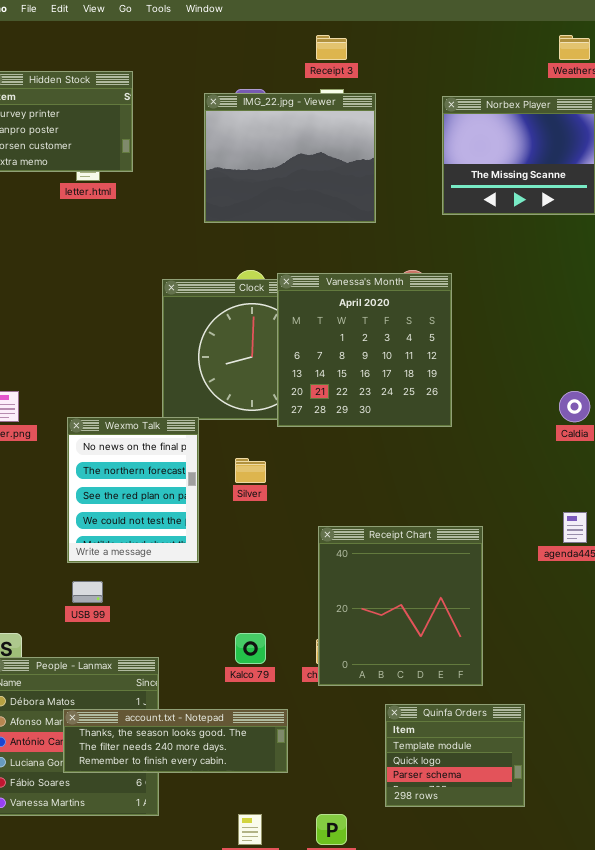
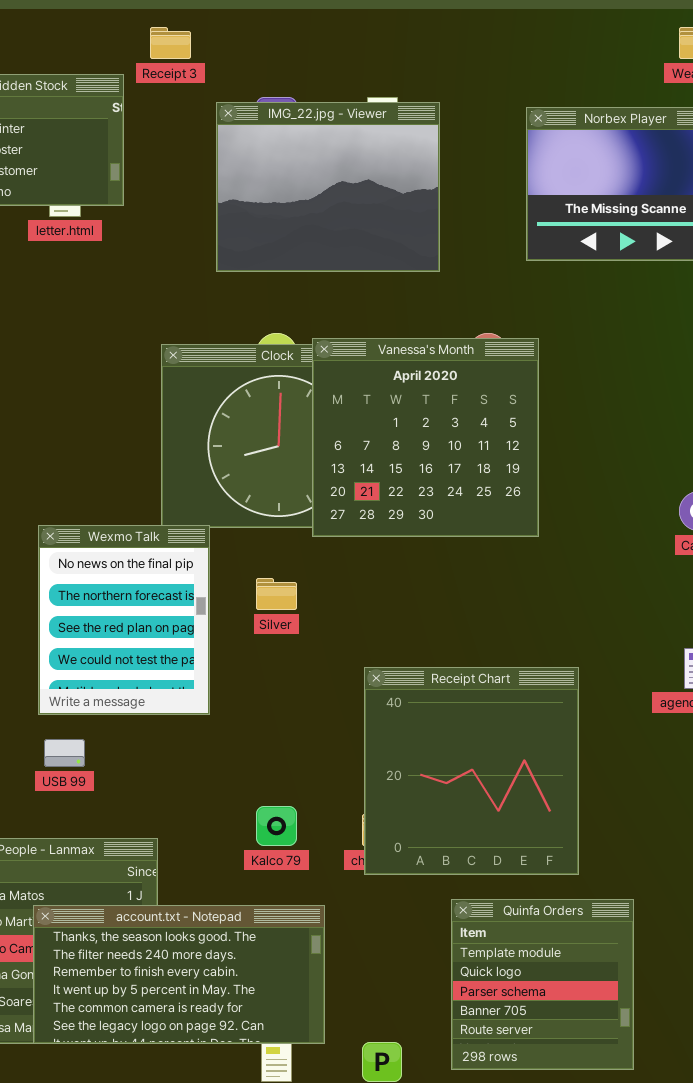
Receipt 3: [316,35,347,60] -> [150,27,191,59], moved
Quinfa Orders: [385,704,525,807] -> [451,899,634,1070], resized
account.txt - Notepad: [63,709,288,773] -> [33,905,325,1044], resized

